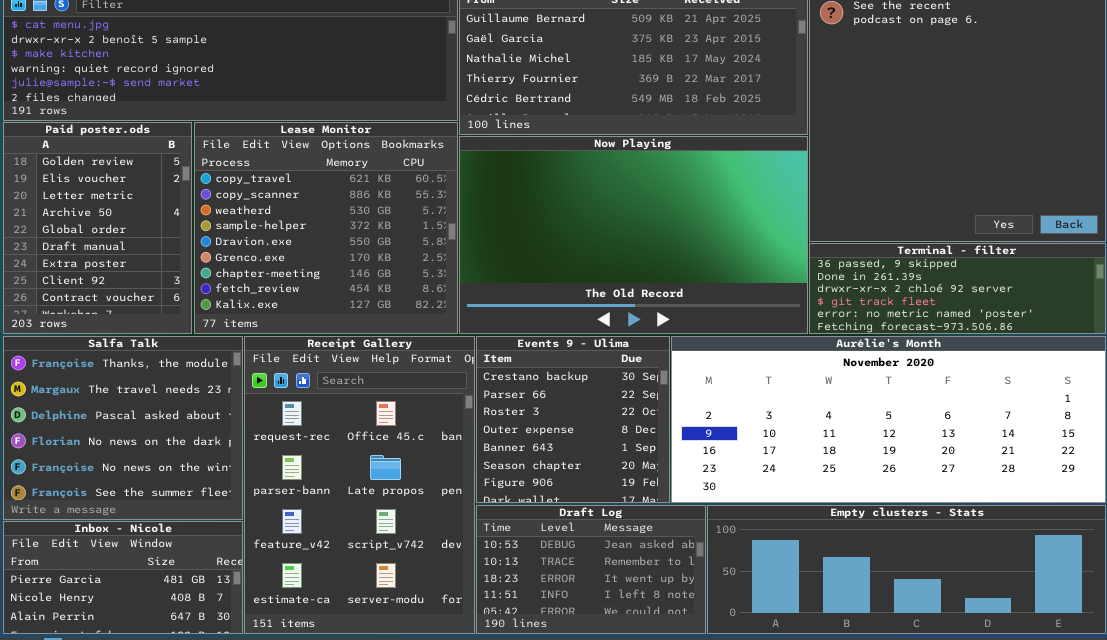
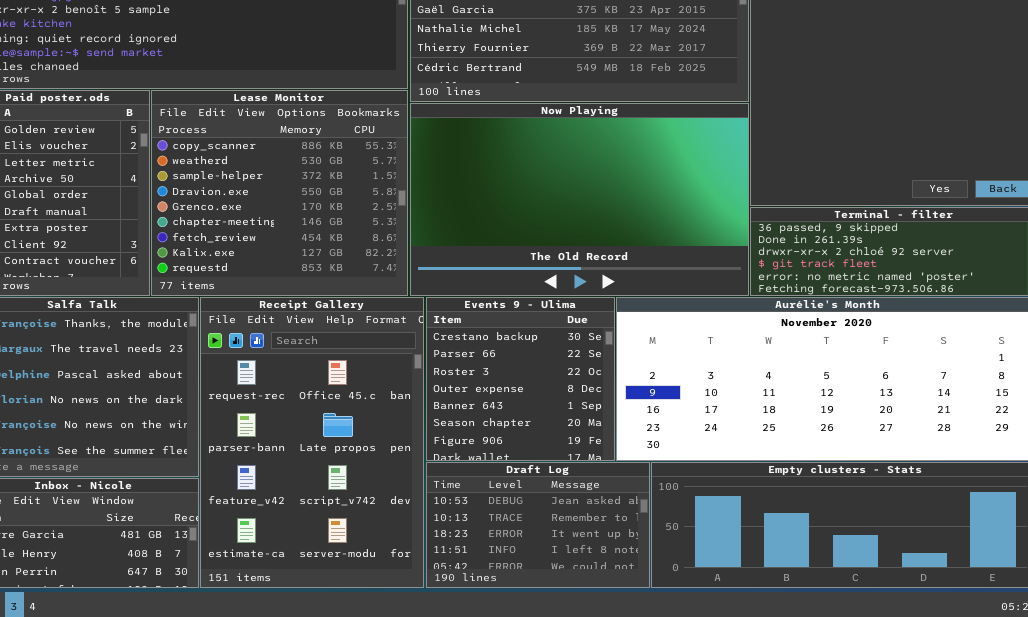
Lease Monitor: [194,122,458,334] -> [151,90,408,296], scrolled down 1 row

